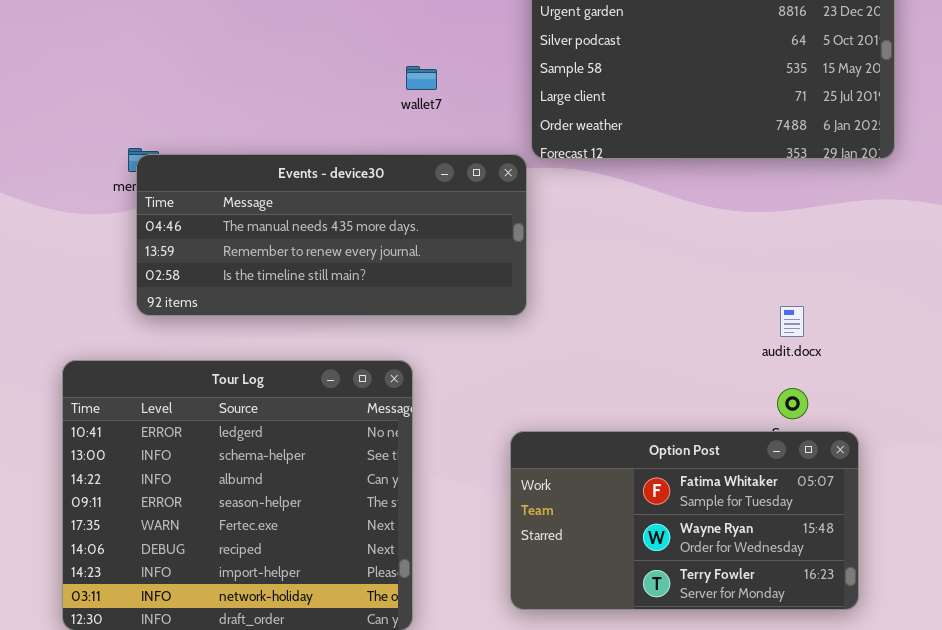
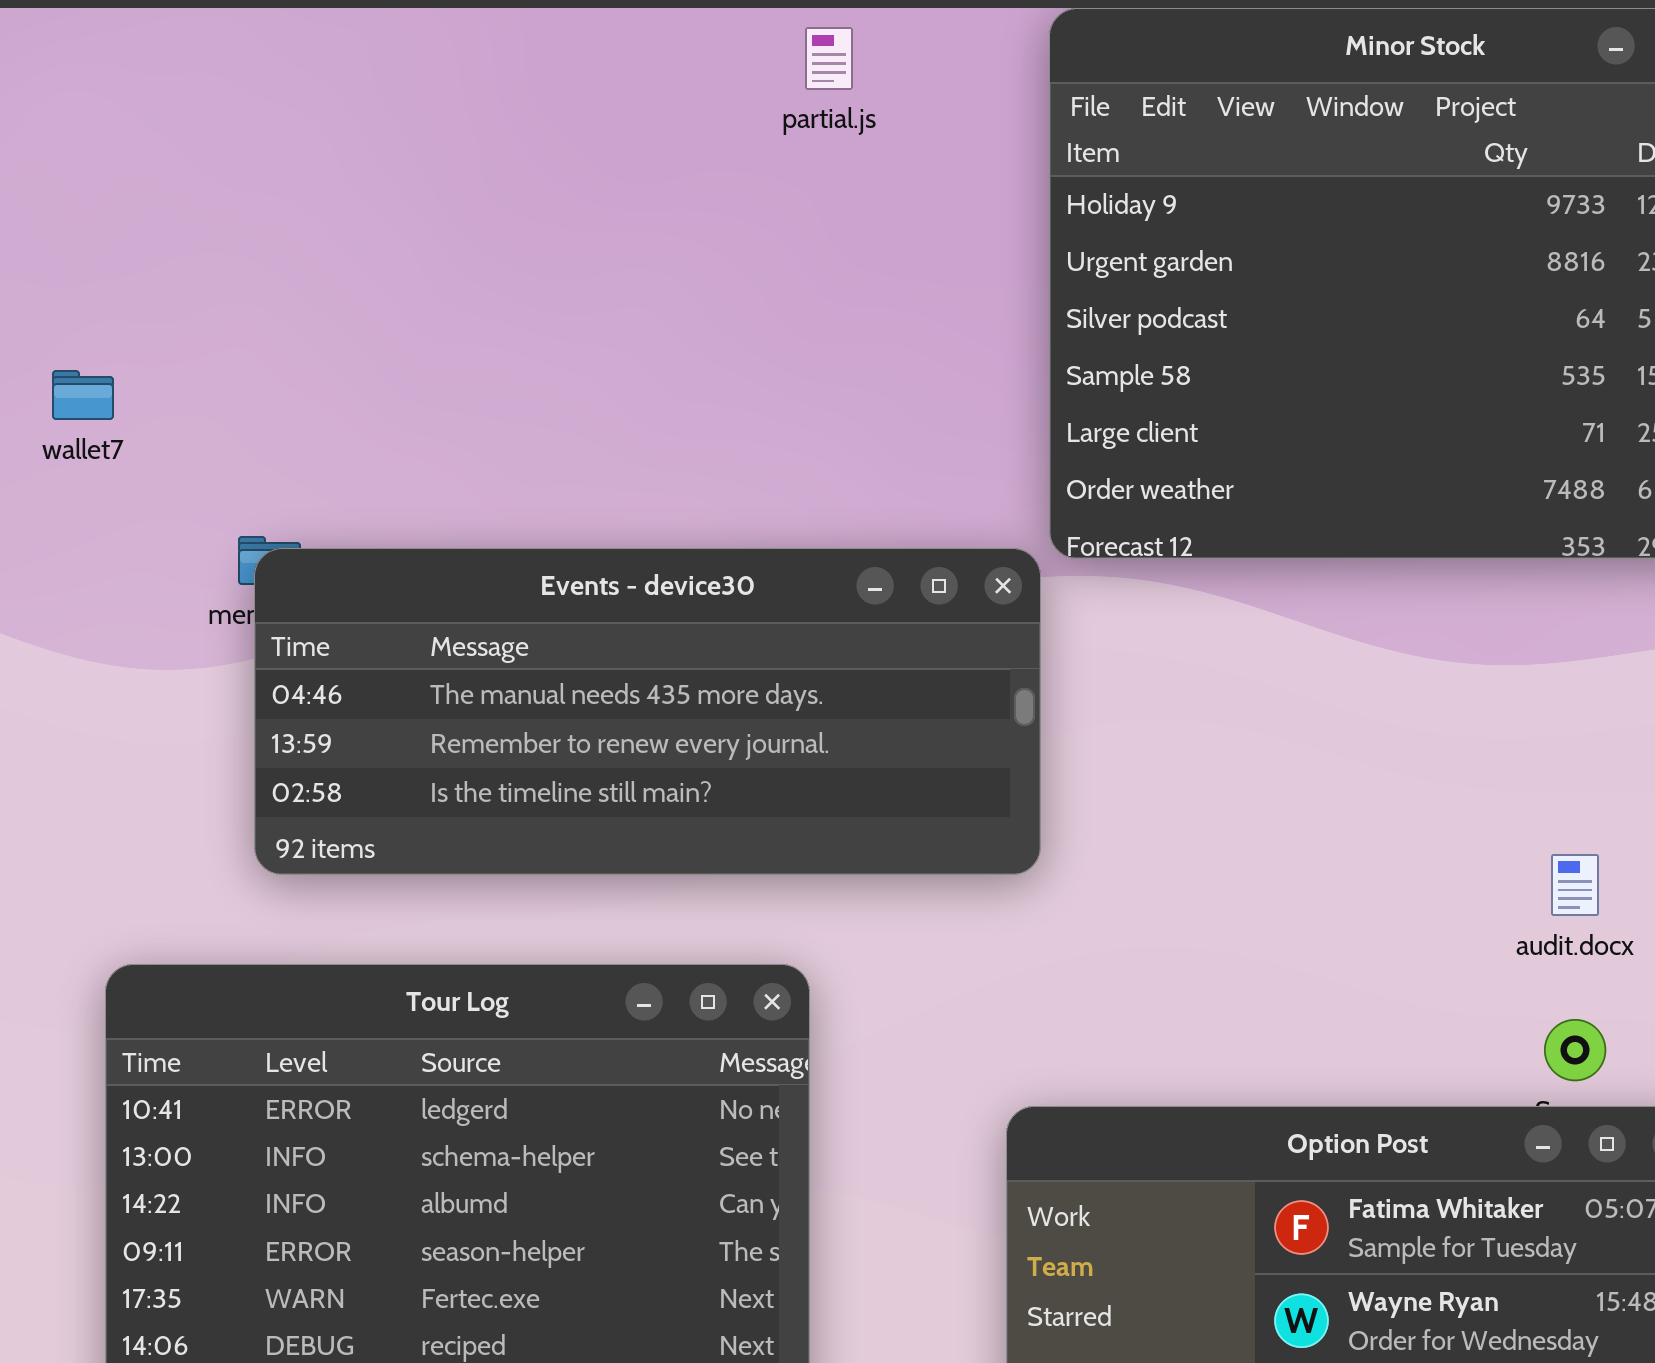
wallet7: [406,66,437,90] -> [52,370,114,420], moved

